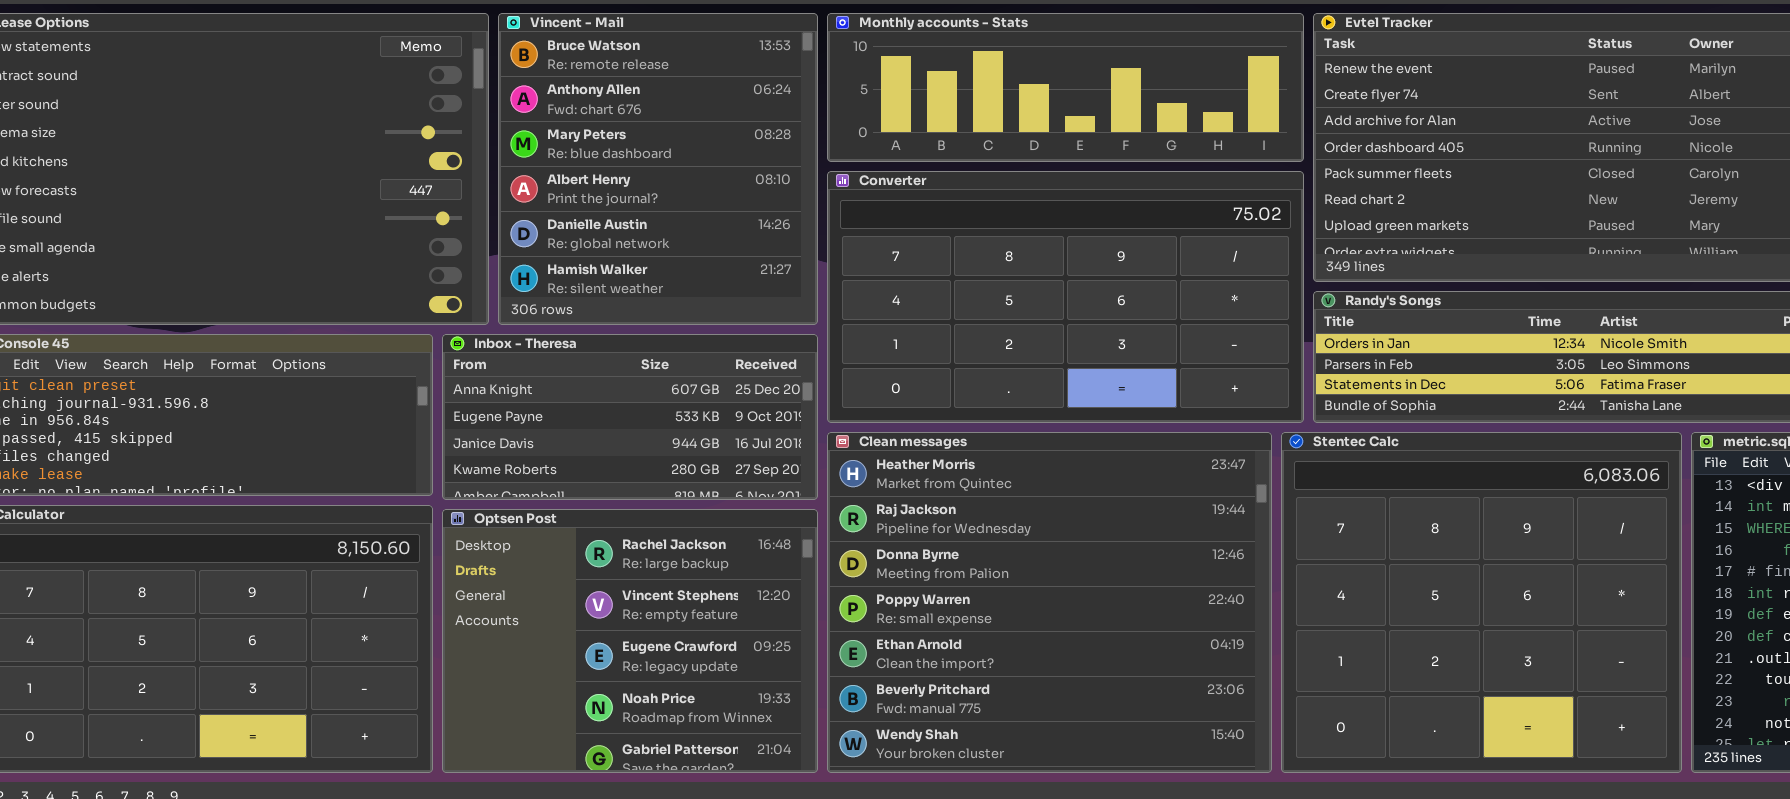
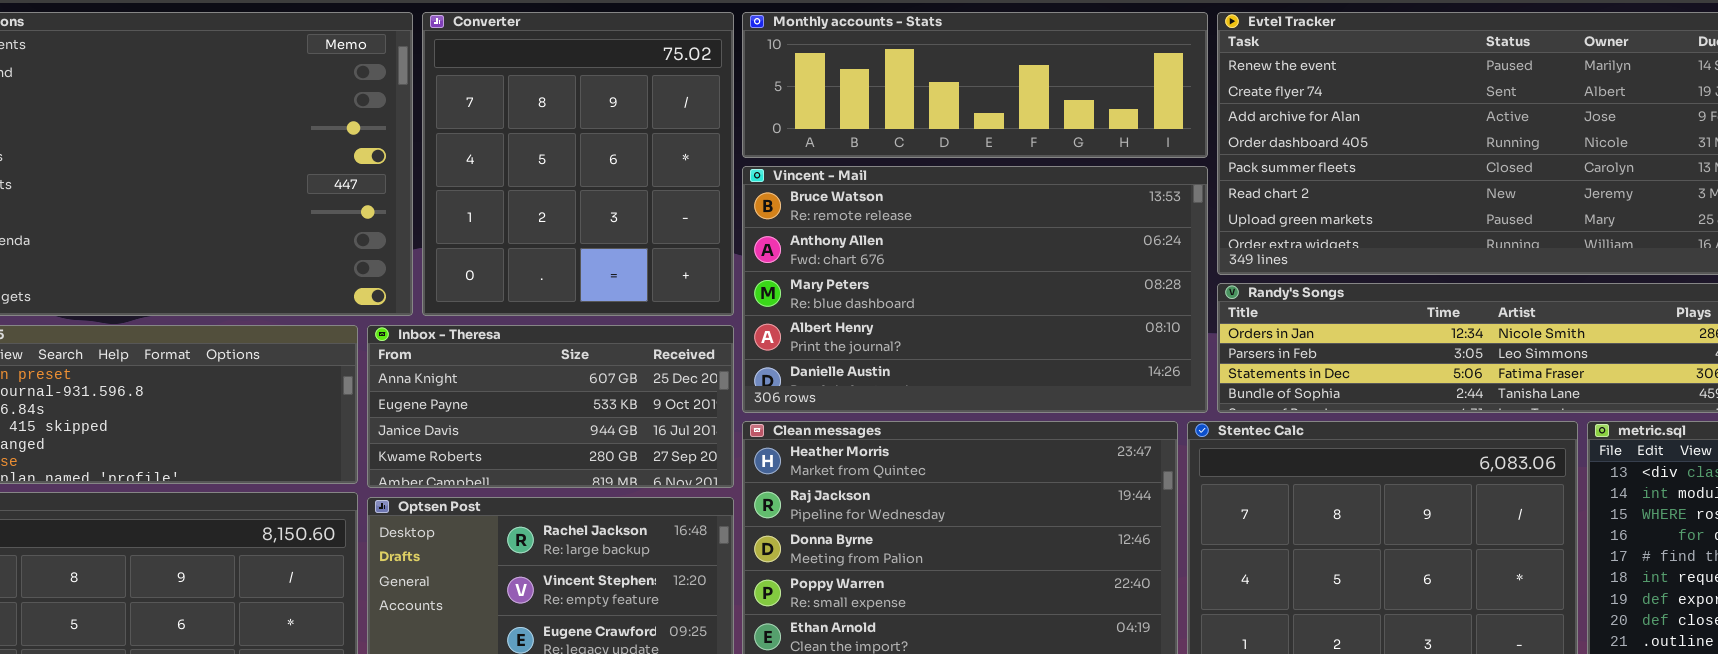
Vincent - Mail: [498,13,818,325] -> [742,166,1208,413], moved, resized
Converter: [827,171,1304,423] -> [422,12,734,316], moved, resized

